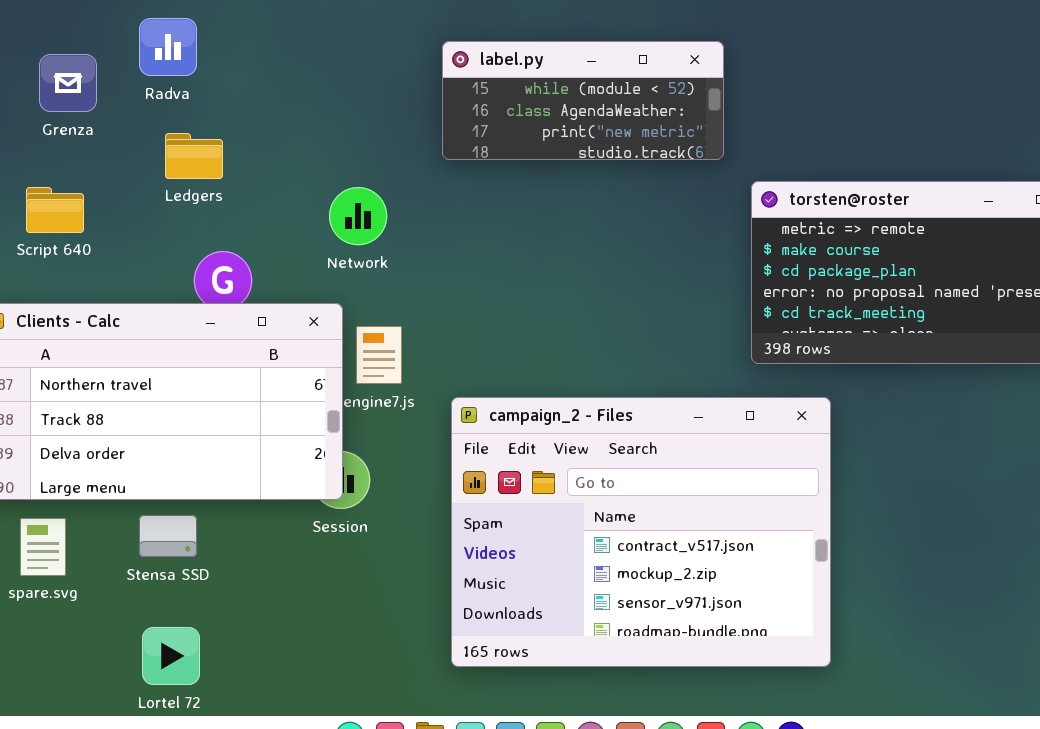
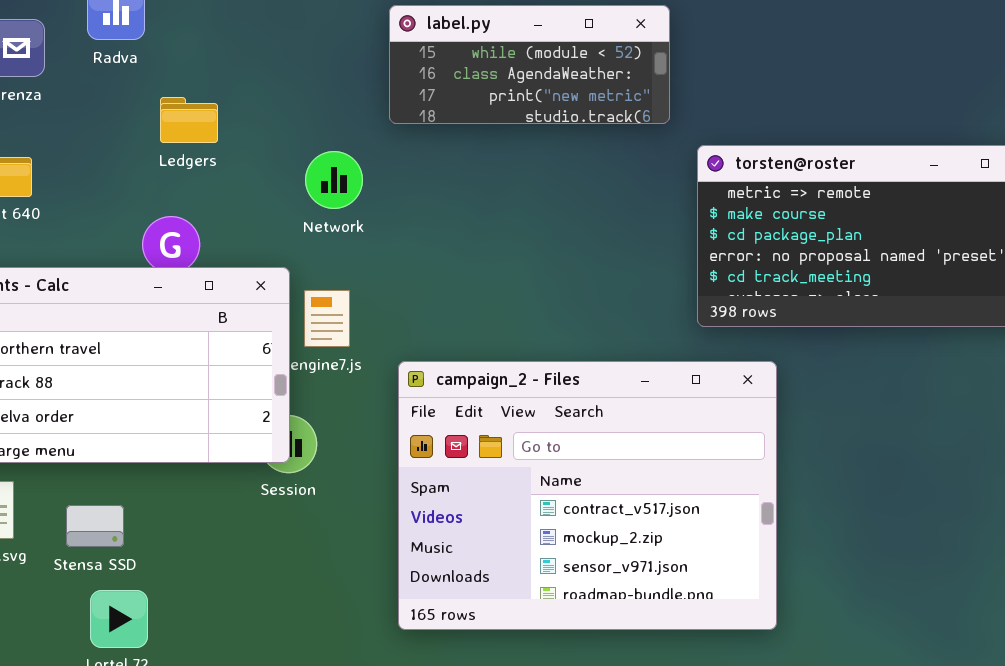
Ledgers: [165,133,223,179] -> [160,97,218,143], moved
Network: [329,187,387,245] -> [305,151,363,209], moved
Stensa SSD: [139,515,197,557] -> [66,505,124,547], moved

